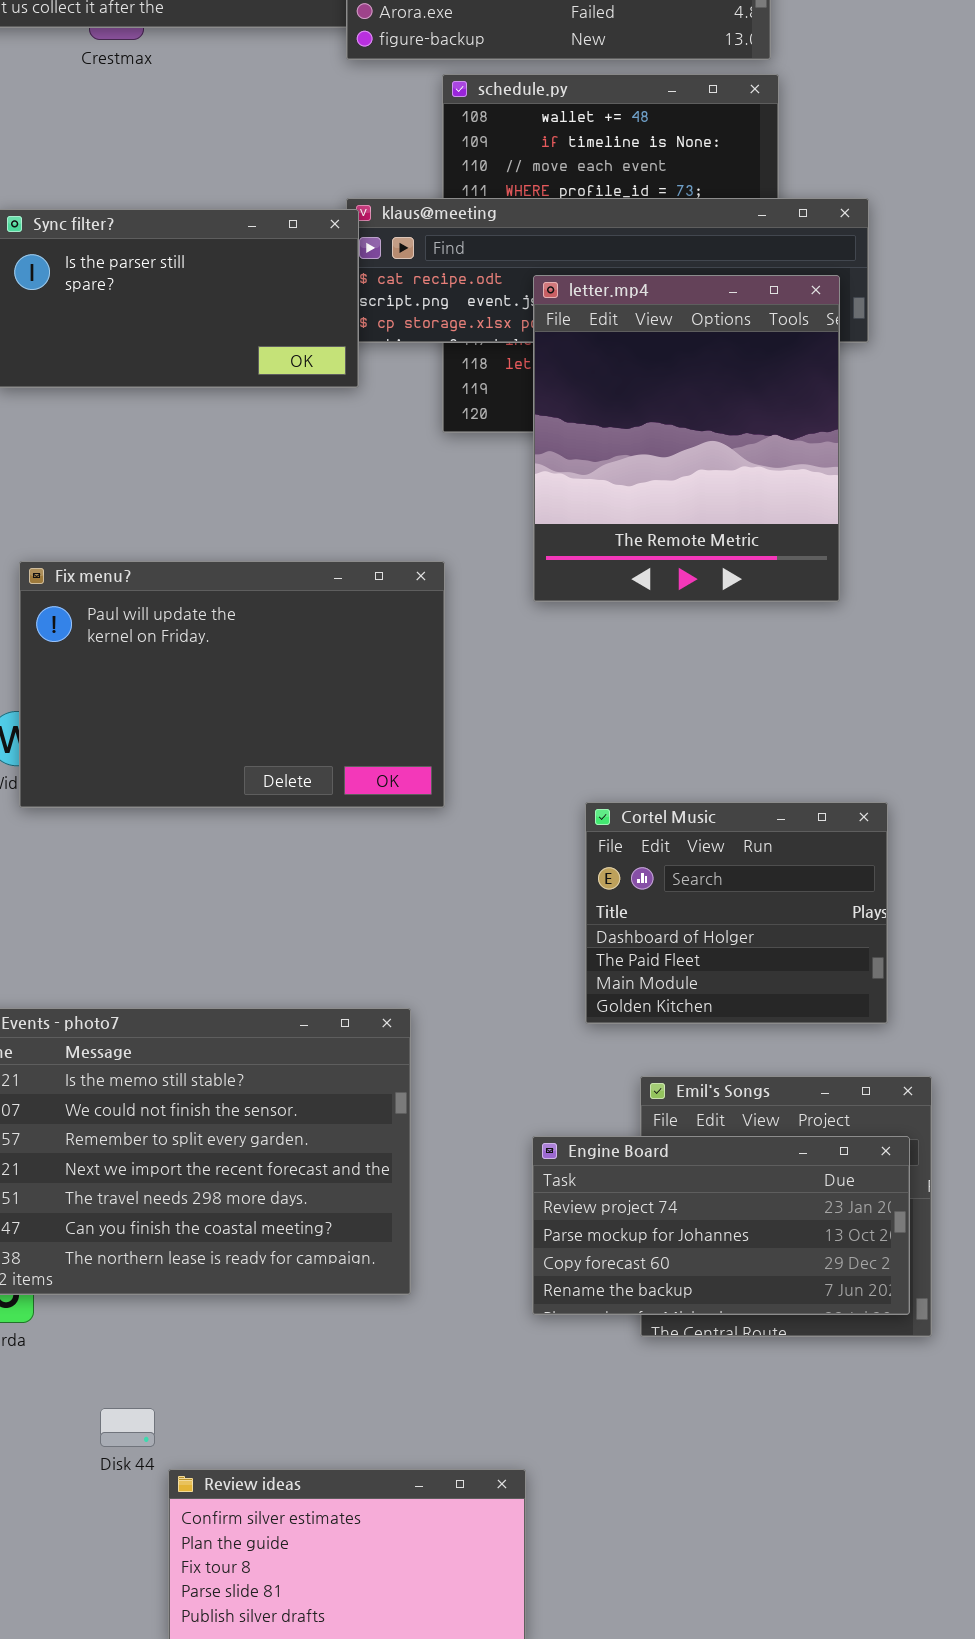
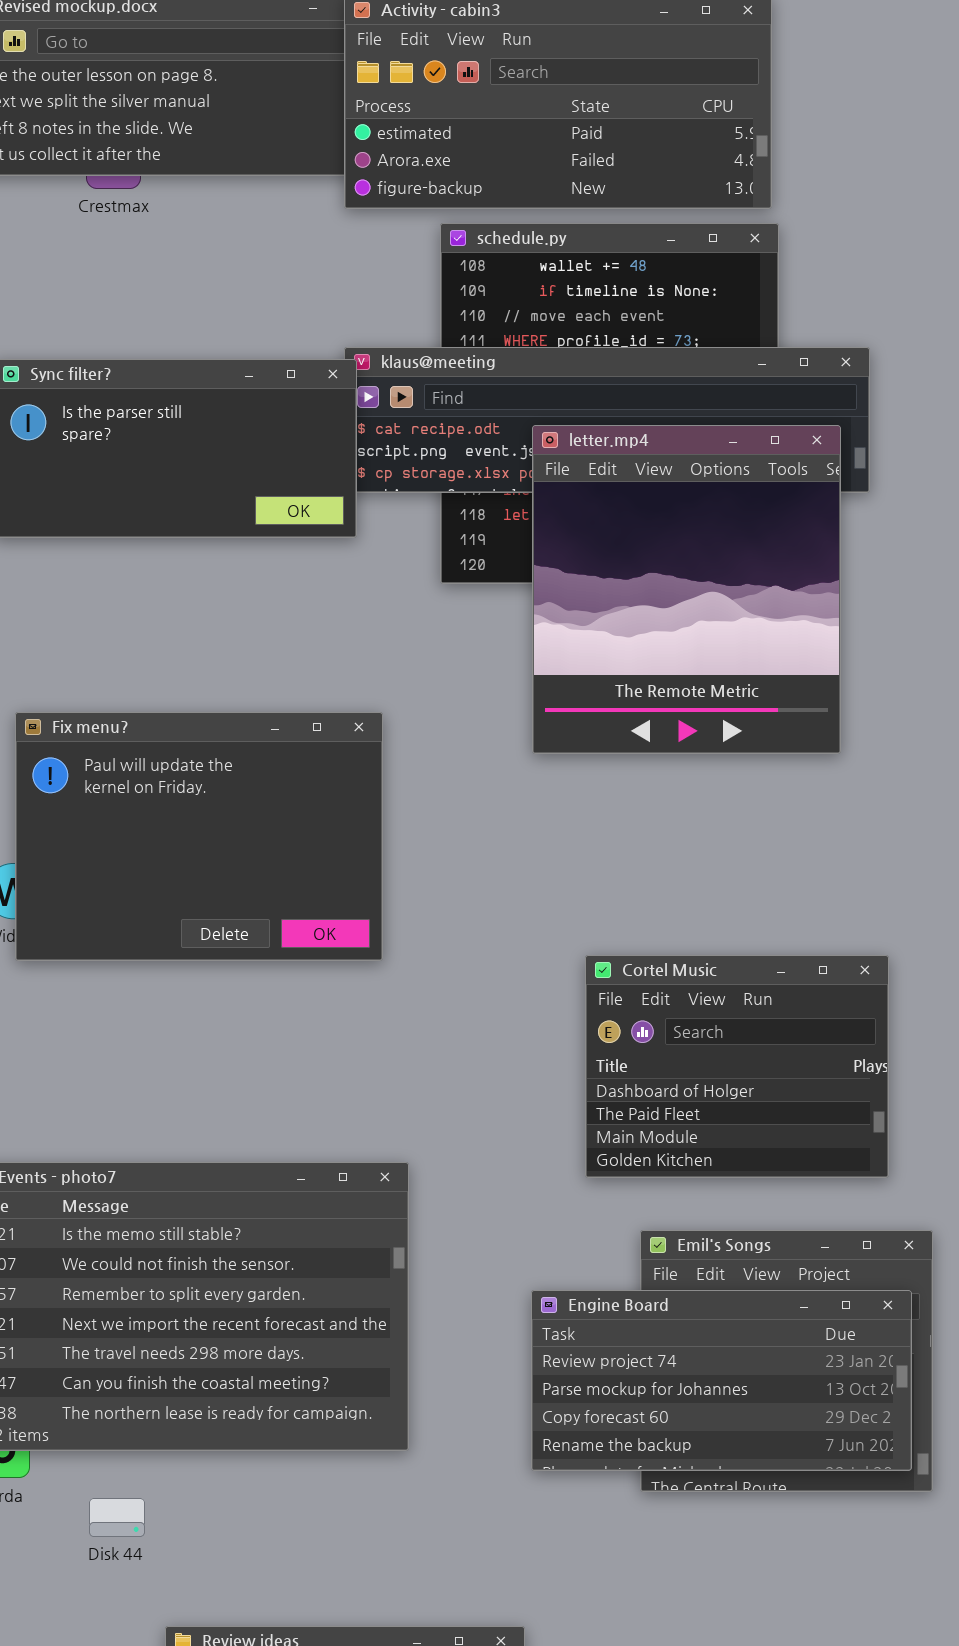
Fix menu?: [19,561,445,808] -> [15,712,383,961], resized
Disk 44: [100,1408,155,1447] -> [89,1498,145,1537], moved

